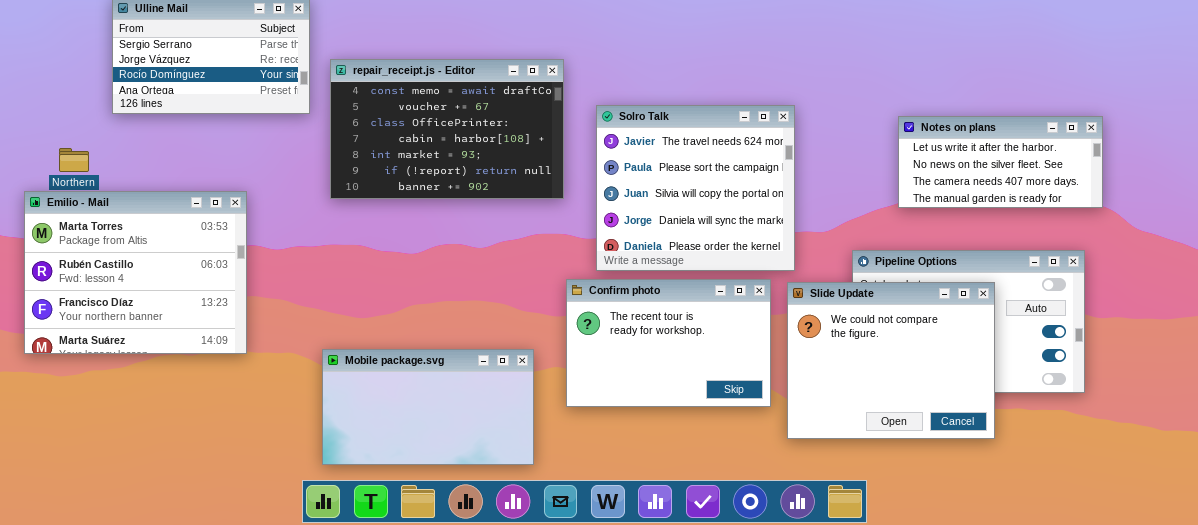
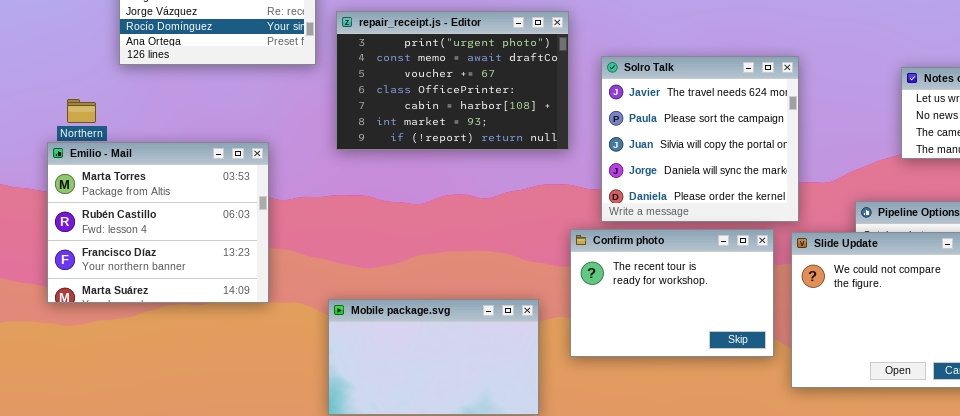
repair_receipt.js - Editor: [330,59,564,199] -> [336,11,569,150], scrolled up 1 row
Emilio - Mail: [24,191,247,354] -> [47,142,269,303], moved

